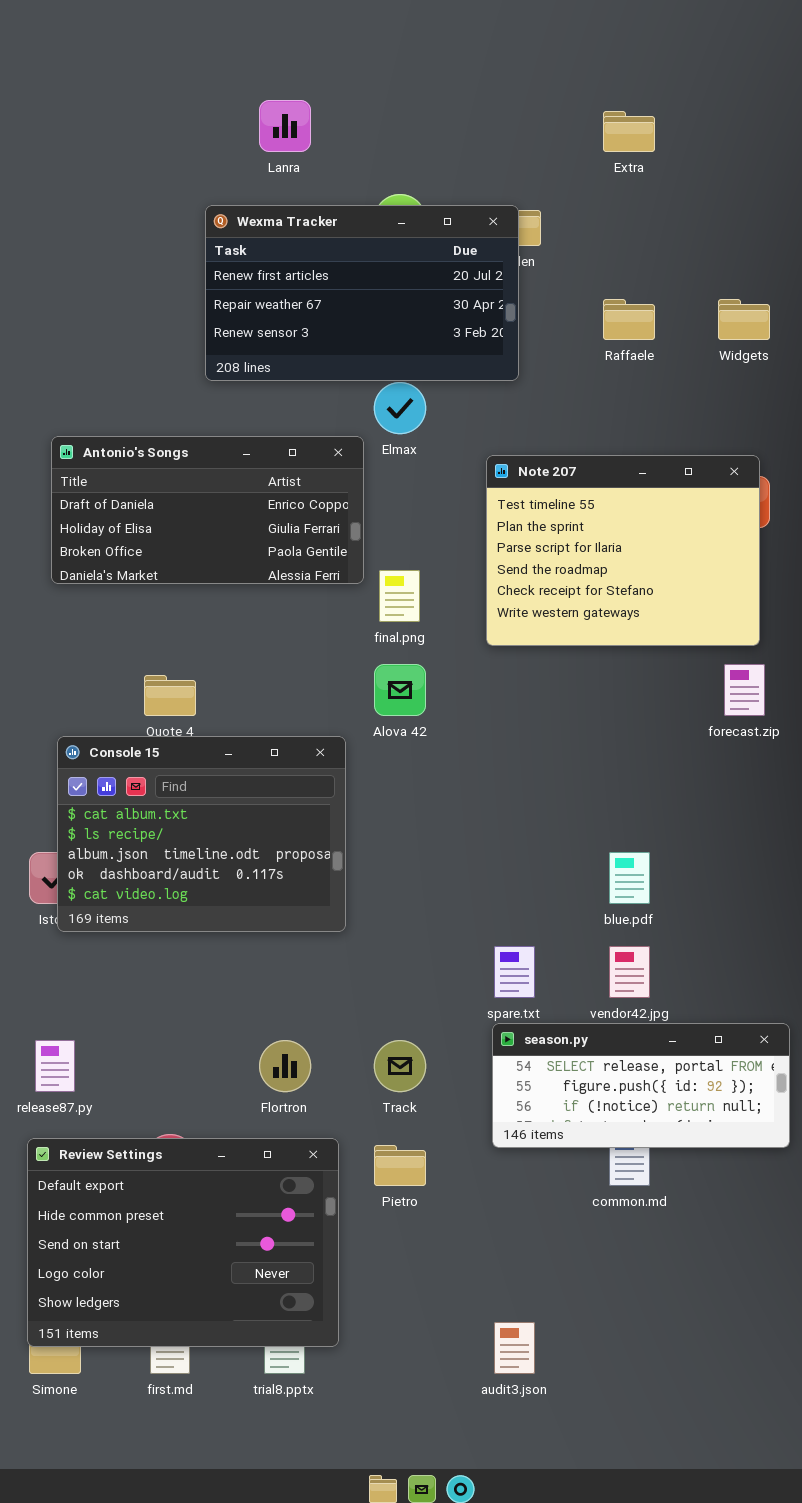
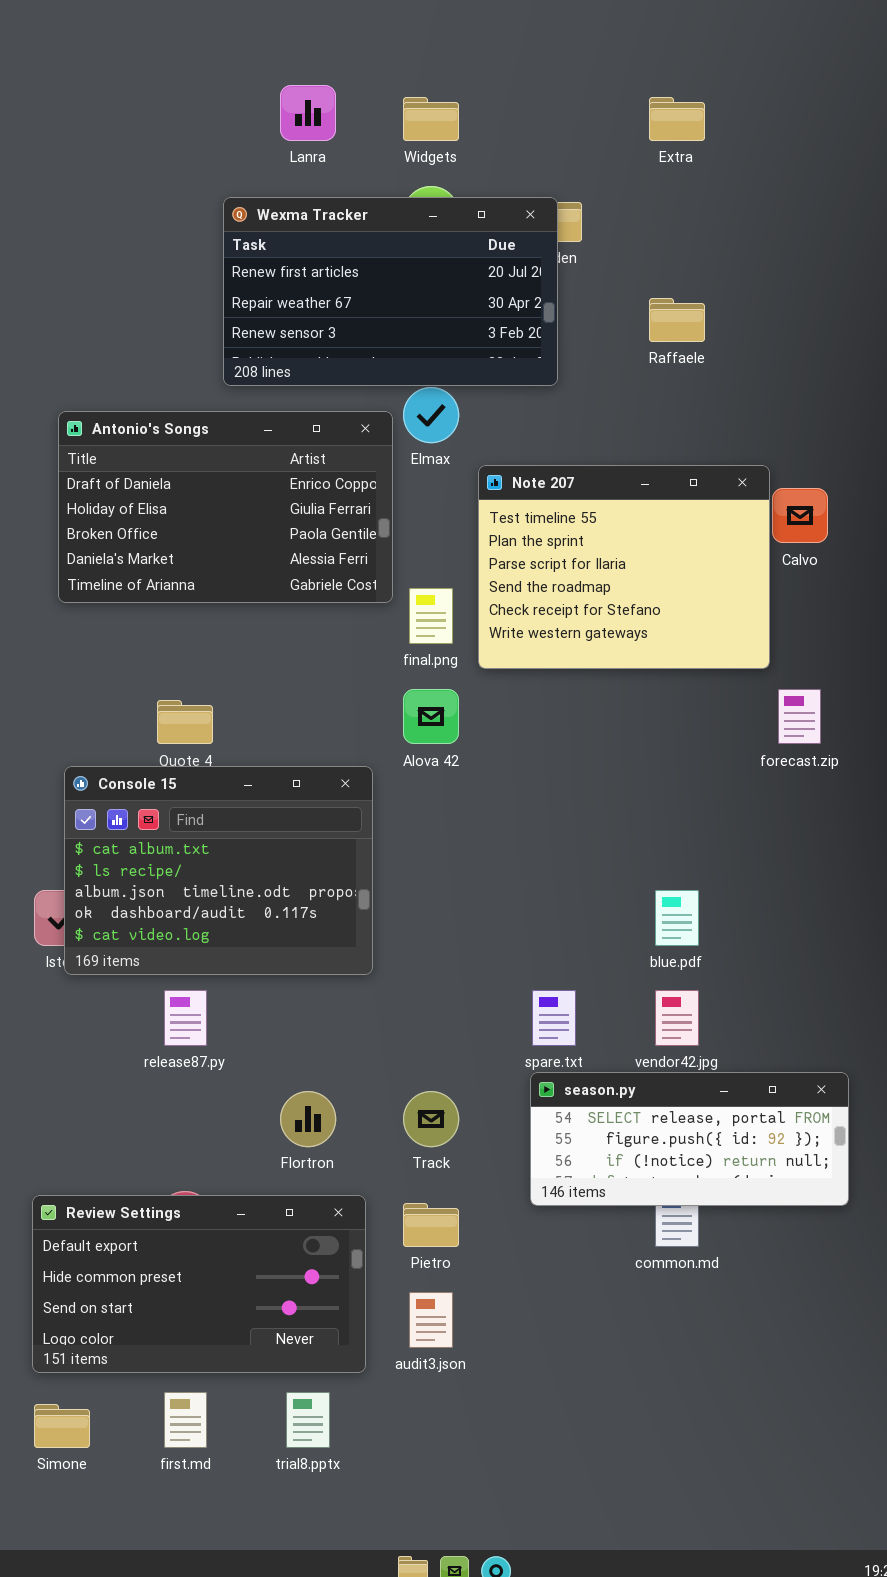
Widgets: [718,299,770,340] -> [403,97,459,141], moved
Antonio's Songs: [51,436,364,584] -> [58,411,393,603], resized
Note 207: [486,455,760,646] -> [478,465,770,669], moved
release87.py: [35,1040,75,1092] -> [164,990,207,1046], moved
Review Settings: [27,1138,339,1347] -> [32,1195,366,1373], resized
audit3.json: [494,1322,535,1374] -> [409,1292,453,1348], moved

